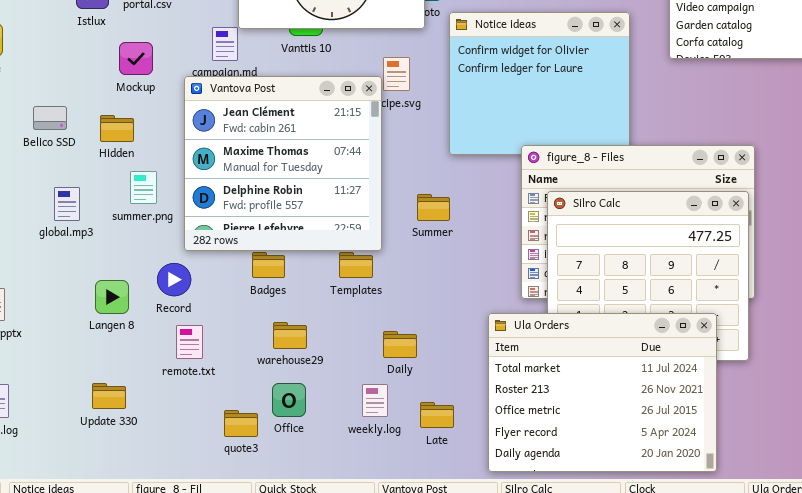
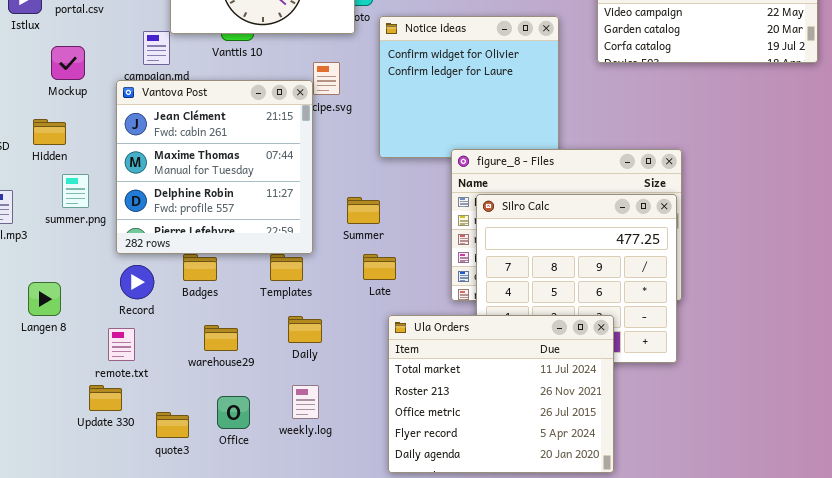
Record: [157,263,191,296] -> [120,265,154,299], moved
Ula Orders: [488,313,717,472] -> [388,315,614,473], moved
Daily: [383,331,417,358] -> [288,316,322,343], moved
Update 330: [92,383,126,409] -> [89,385,122,411], moved
Office: [272,383,306,417] -> [217,396,250,429], moved
Late: [420,402,454,428] -> [363,254,396,280], moved

